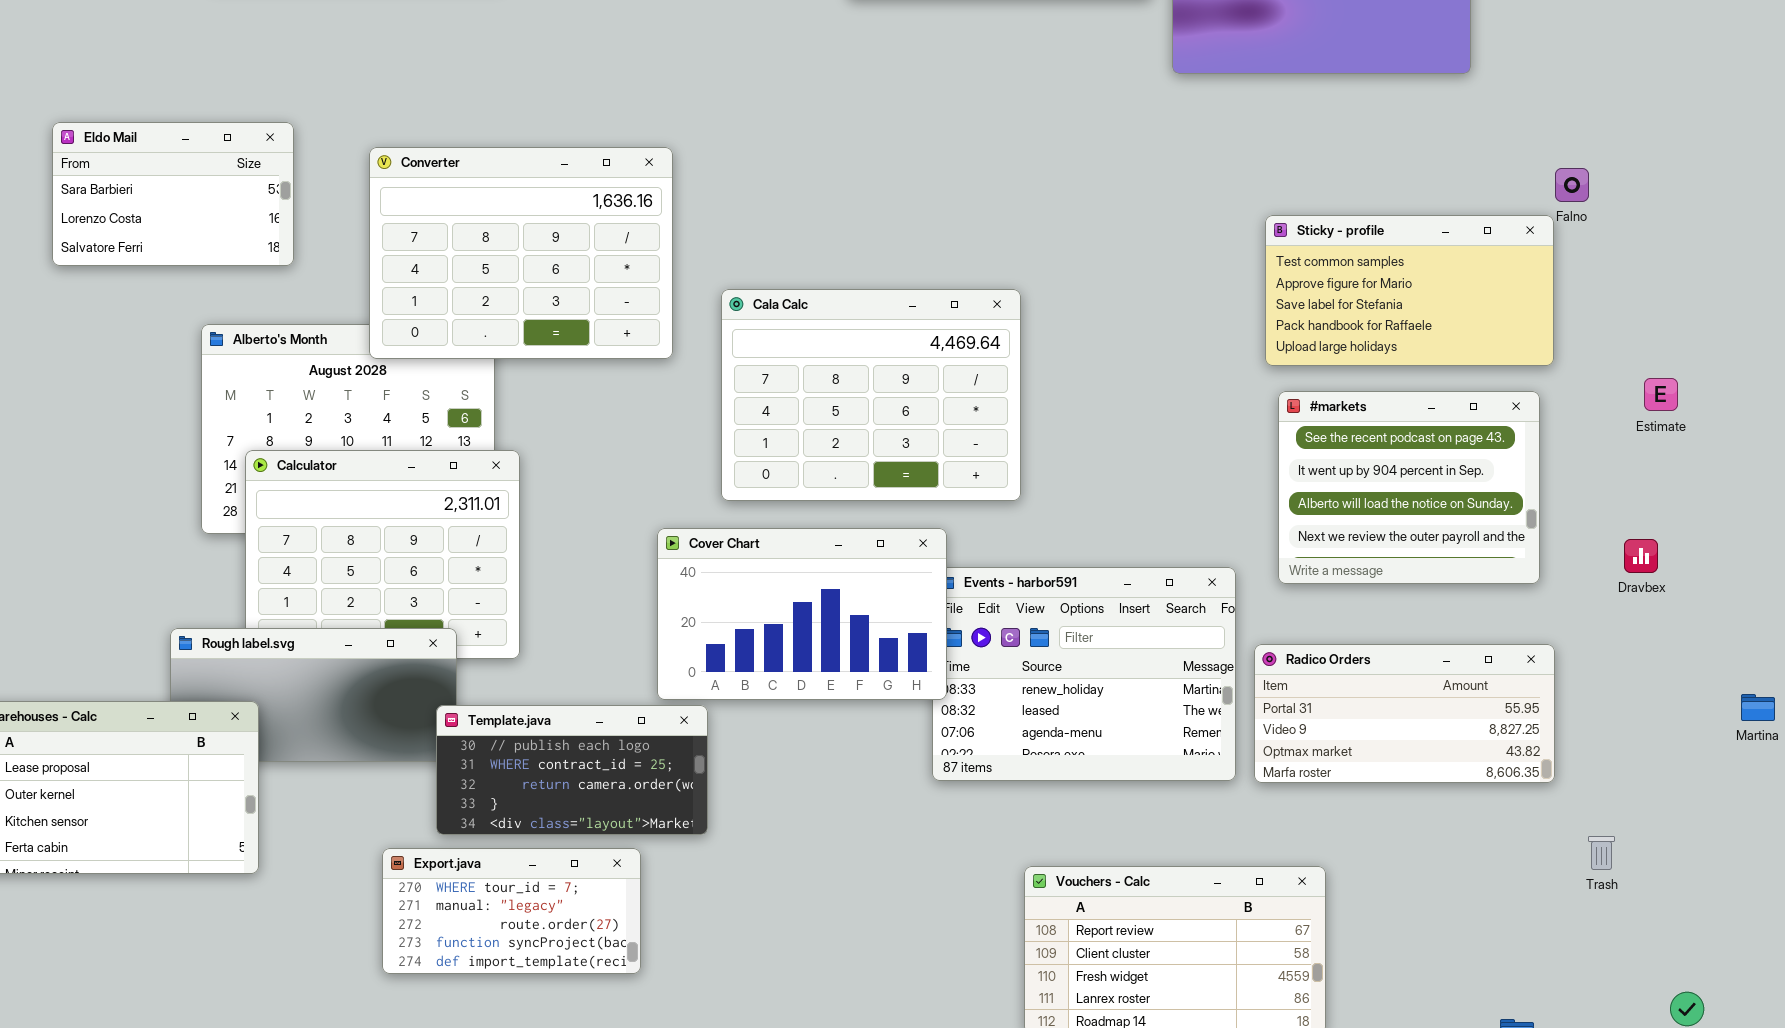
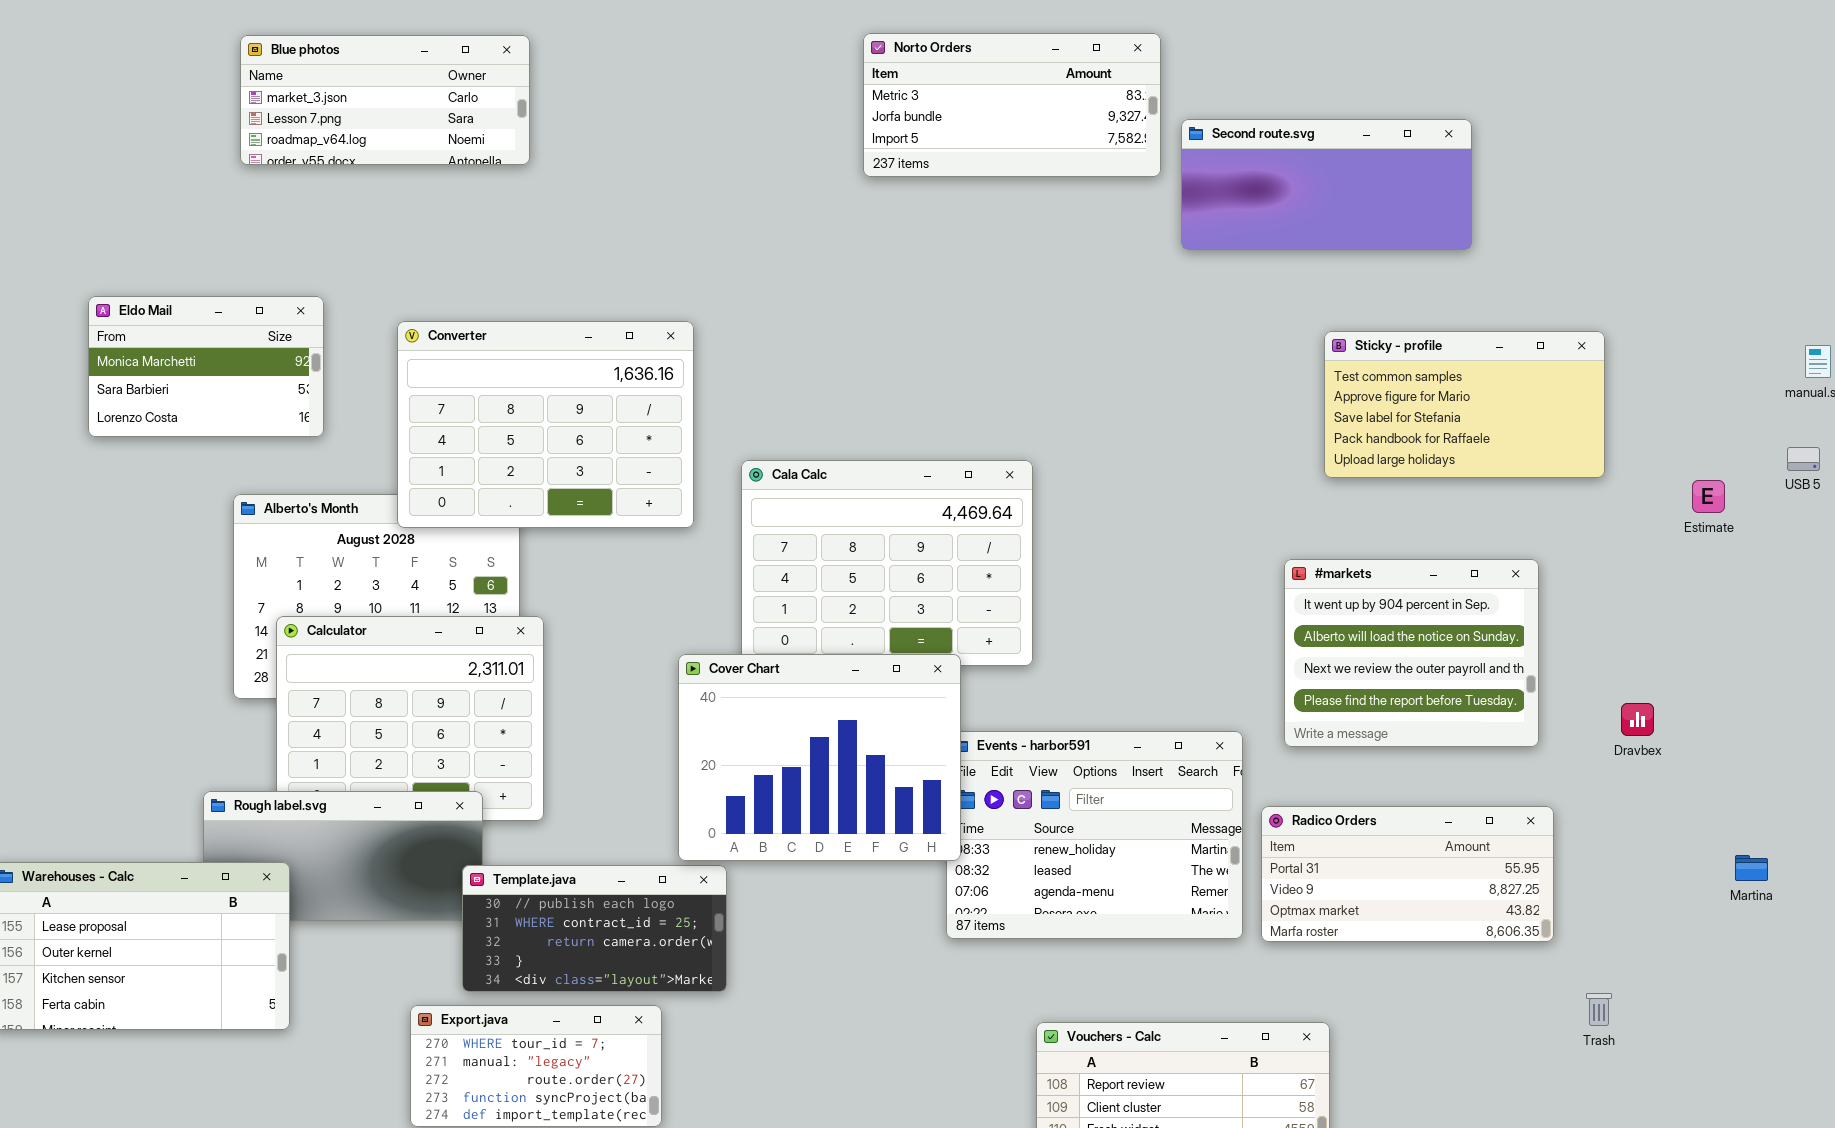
Eldo Mail: [52,122,294,266] -> [88,296,324,437], scrolled up 1 row
Sticky - profile: [1265,215,1554,366] -> [1324,331,1605,478], moved
Estimate: [1644,378,1678,411] -> [1692,480,1725,513], moved
#markets: [1278,391,1540,584] -> [1284,559,1539,747], scrolled down 1 row
Cover Chart: [657,528,947,700] -> [678,654,961,861], resized

